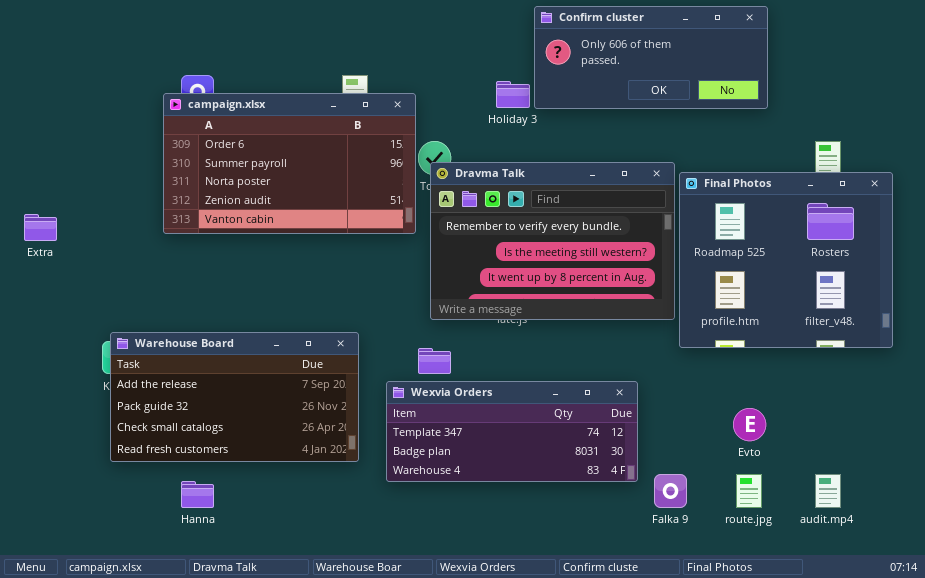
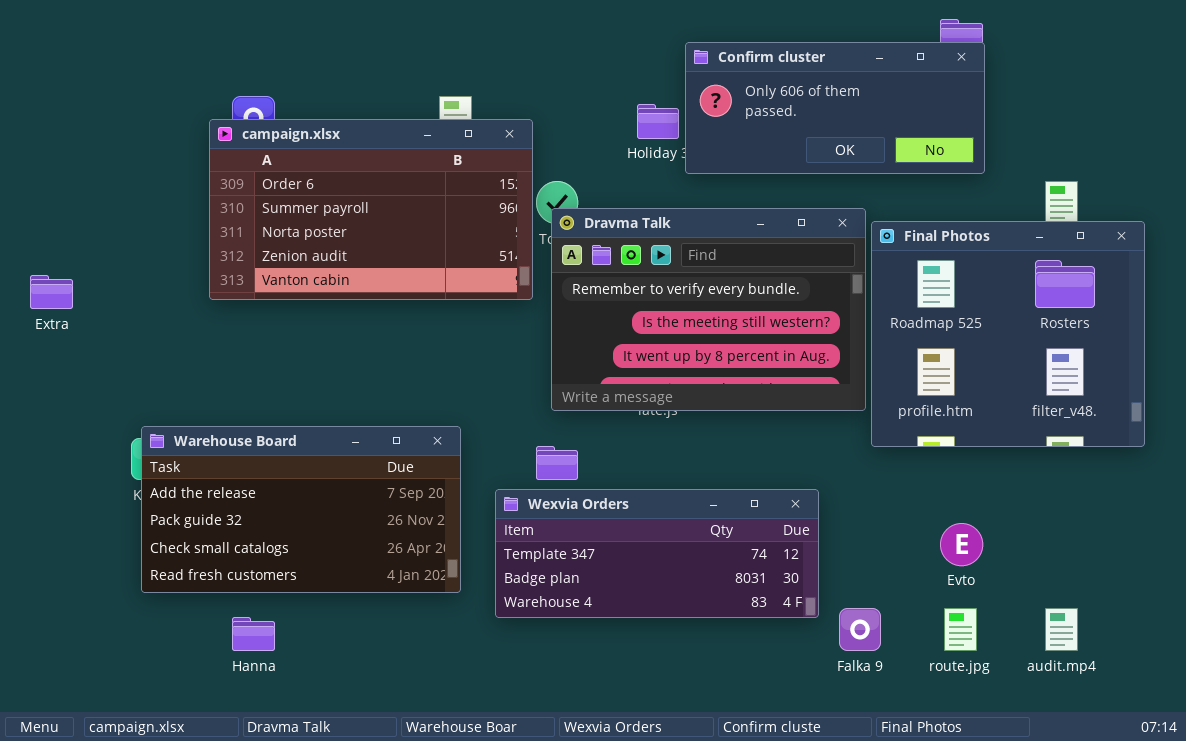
Confirm cluster: [534,6,768,109] -> [685,42,985,174], moved

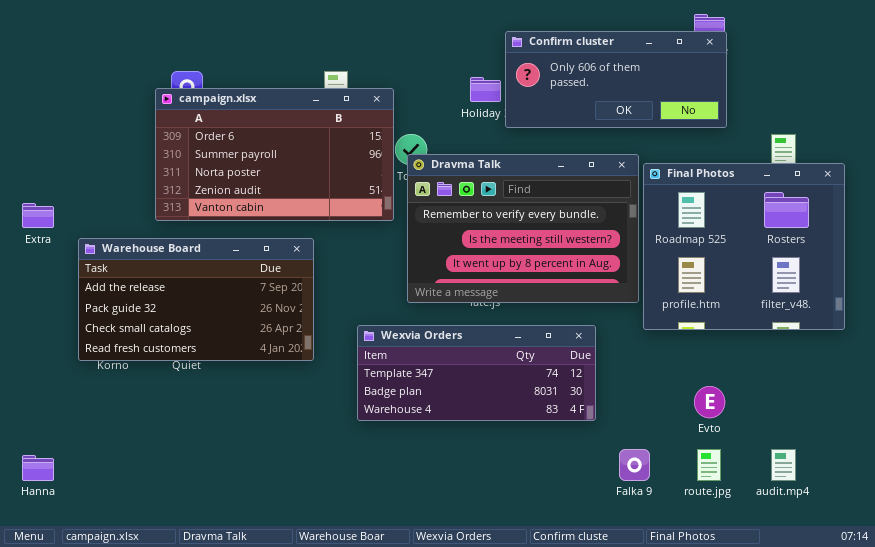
Warehouse Board: [141,426,461,593] -> [78,238,314,361], moved
Wexvia Orders: [495,489,819,618] -> [357,325,596,421], moved
Hanna: [232,617,275,651] -> [22,455,54,481], moved

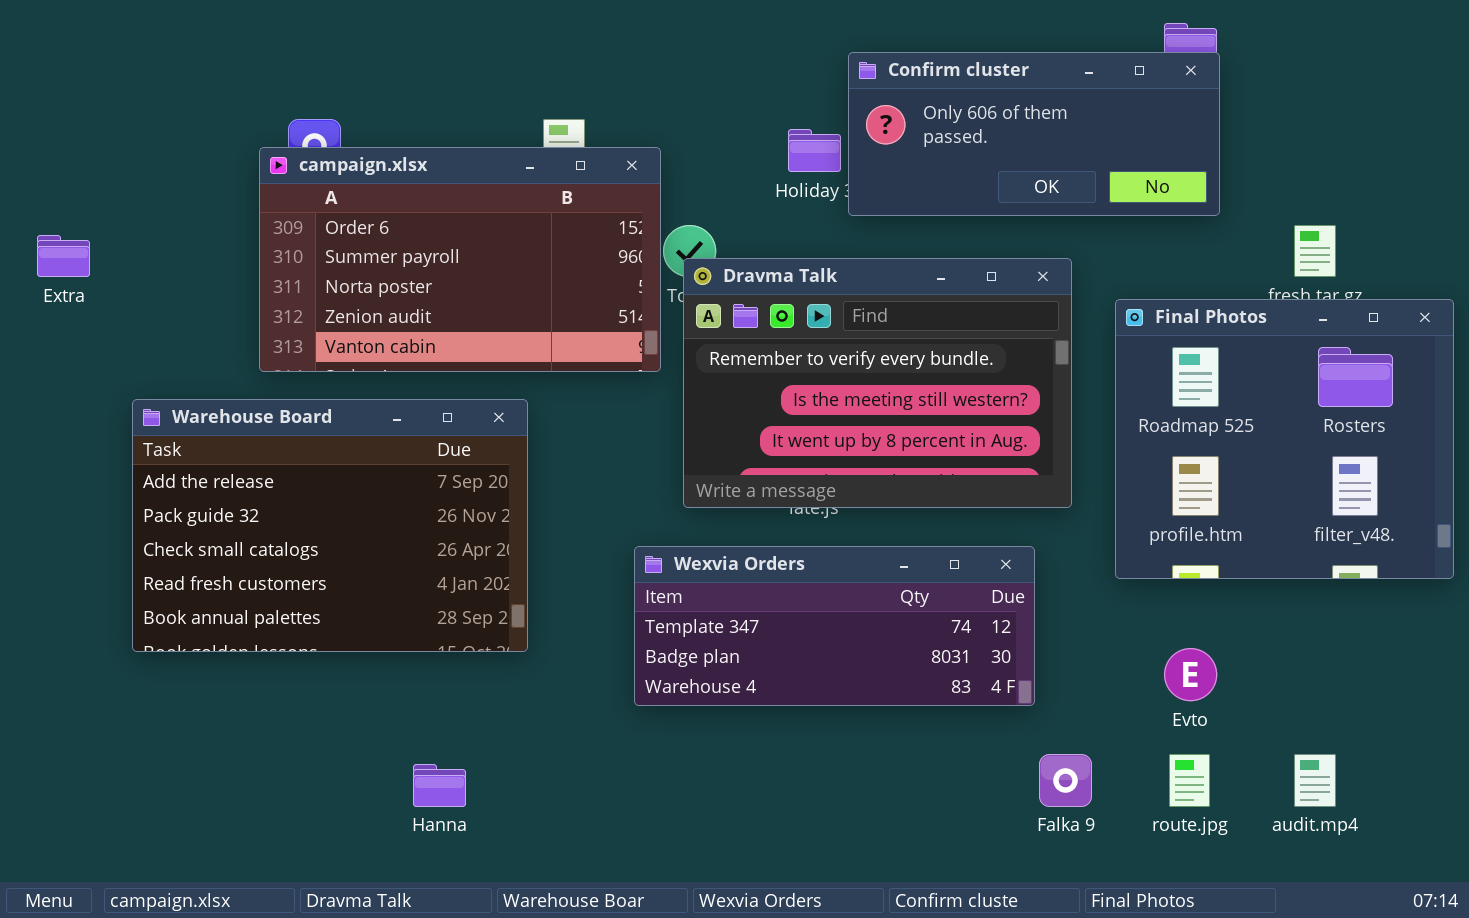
Final Photos: [643,163,845,330] -> [1115,299,1454,579], moved
Extra: [22,203,54,228] -> [37,235,90,277], moved
Warehouse Board: [78,238,314,361] -> [132,399,528,652], resized
Wexvia Orders: [357,325,596,421] -> [634,546,1035,706], moved
Hanna: [22,455,54,481] -> [413,764,466,807], moved

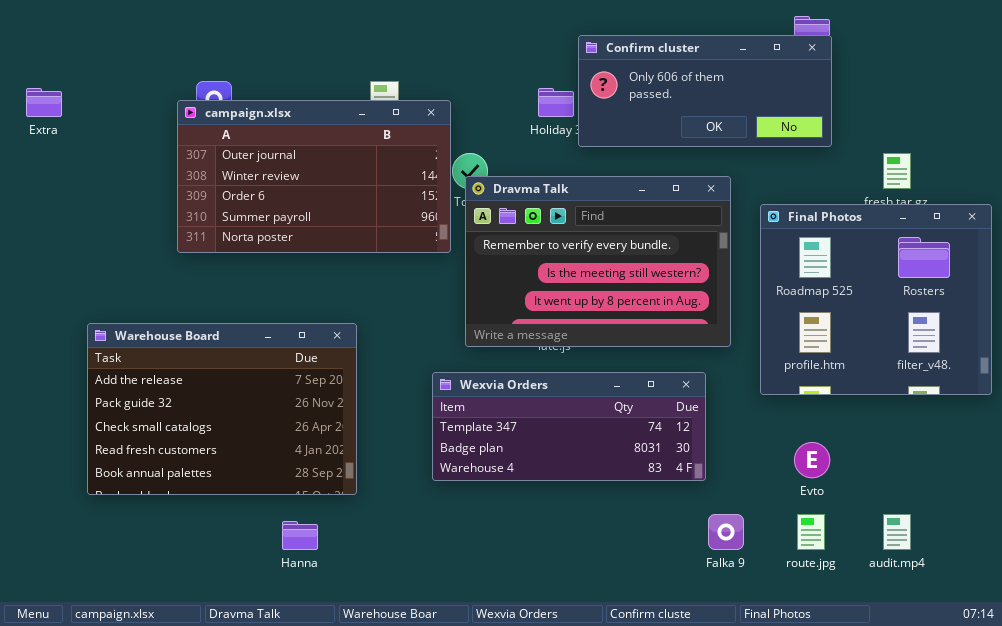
campaign.xlsx: [259,147,661,372] -> [177,100,451,253], scrolled up 2 rows
Extra: [37,235,90,277] -> [26,88,62,117], moved
Warehouse Board: [132,399,528,652] -> [87,323,357,495], moved

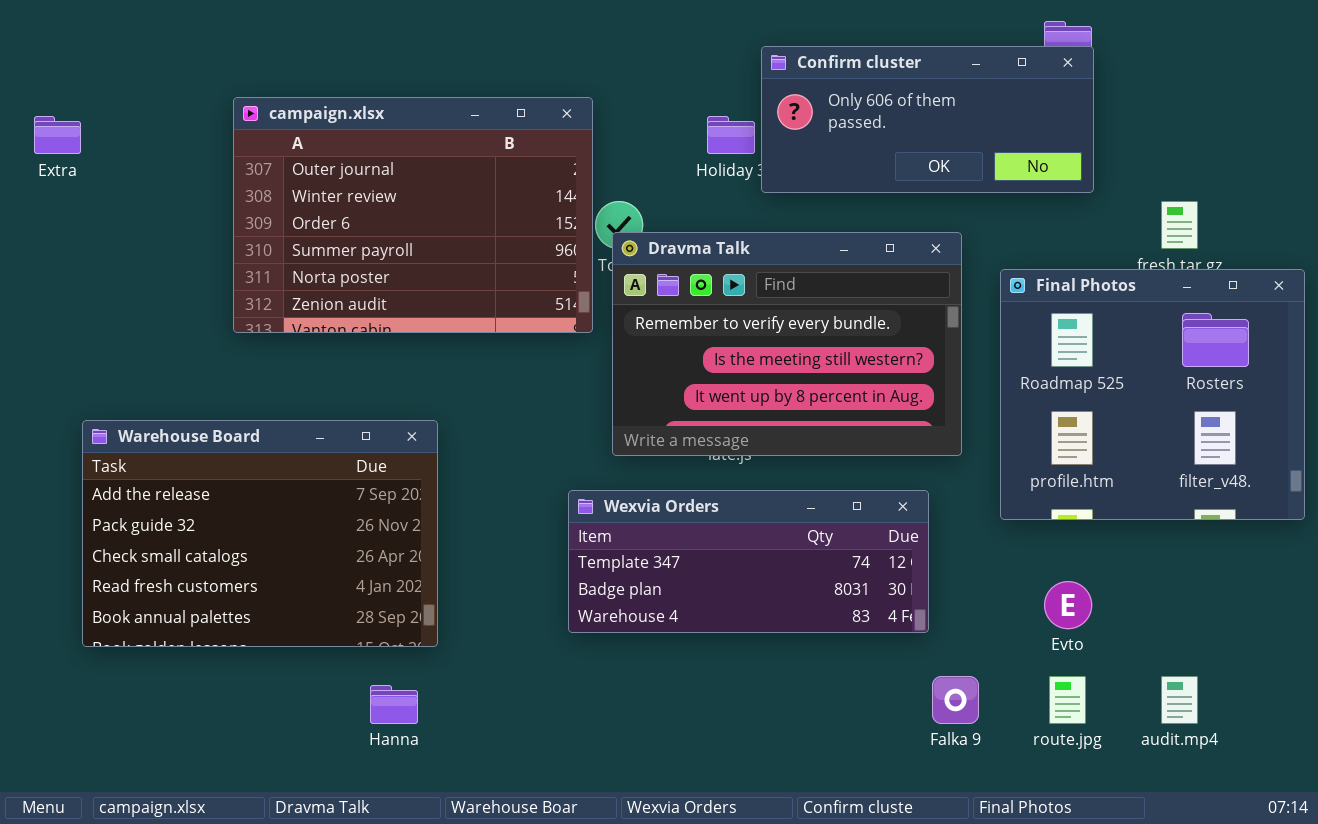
campaign.xlsx: [177,100,451,253] -> [233,97,593,333], resized
Warehouse Board: [87,323,357,495] -> [82,420,438,647], moved

